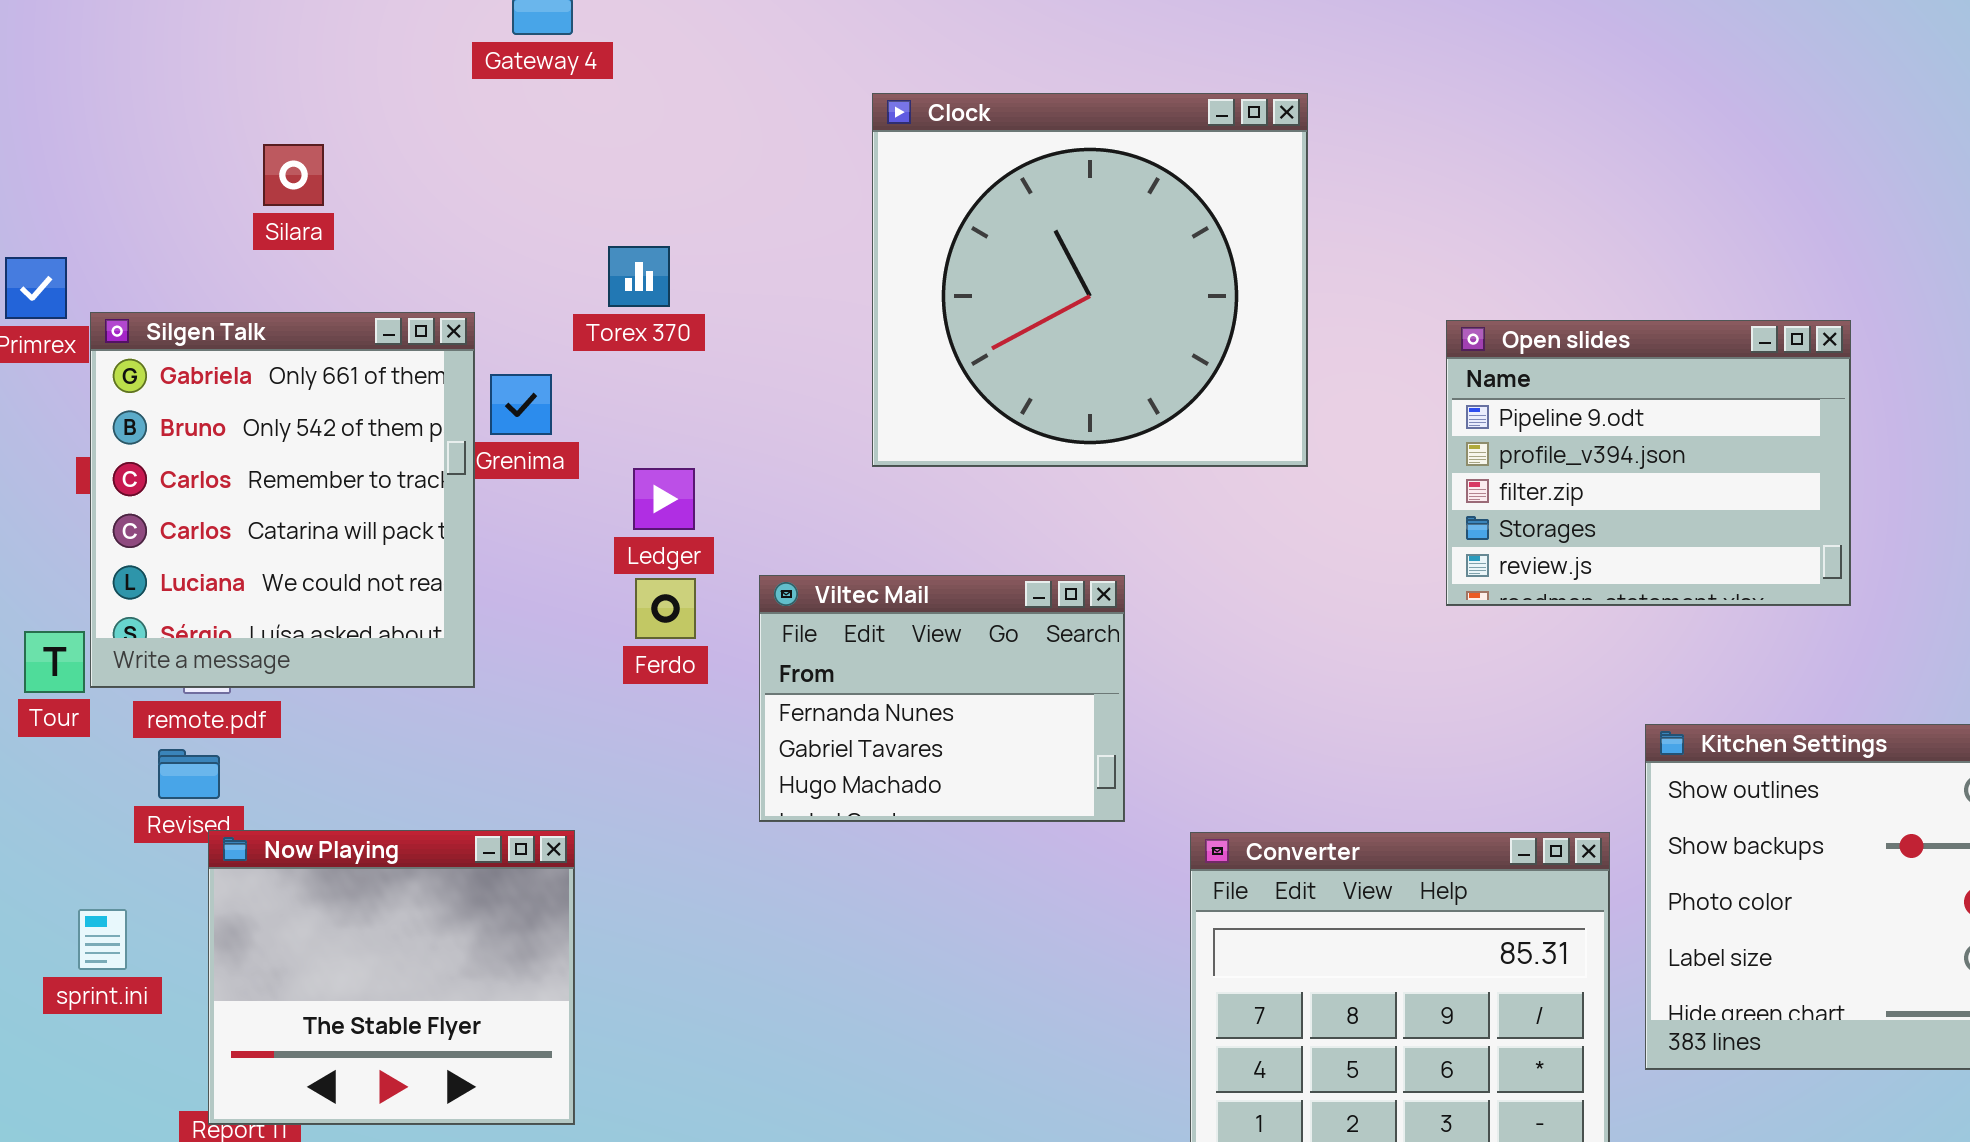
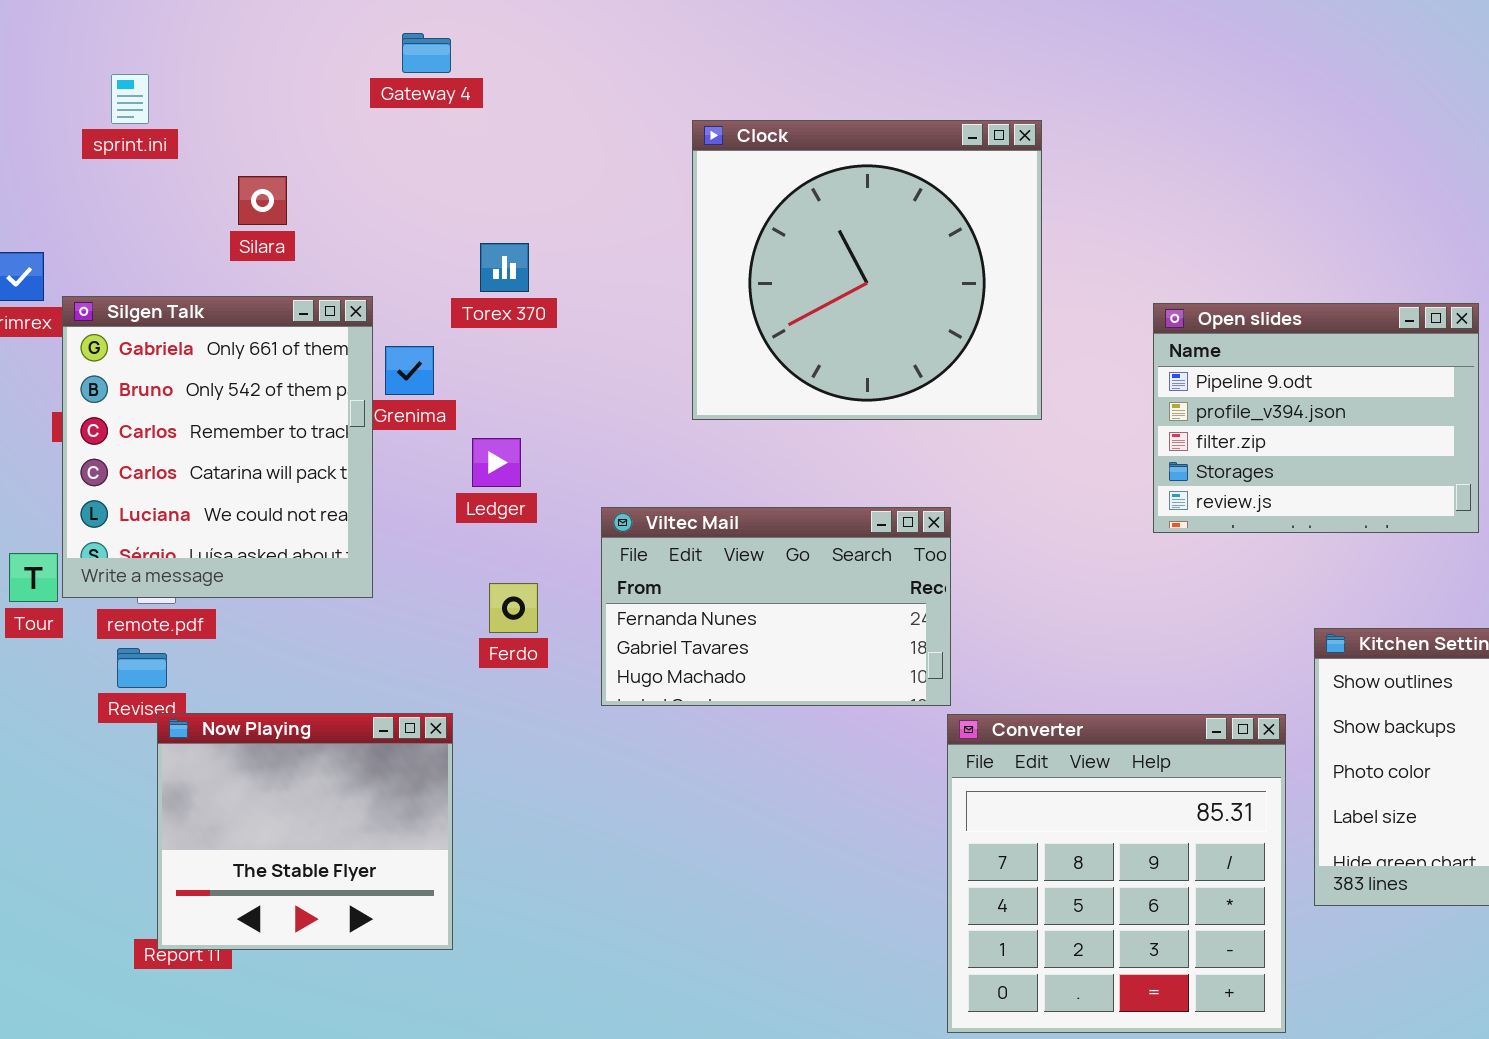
Silara: [263,144,324,206] -> [238,176,287,225], moved
Ledger: [633,468,695,530] -> [472,438,521,487], moved
Viltec Mail: [759,575,1125,822] -> [601,507,951,706], resized
Ferdo: [635,578,696,639] -> [489,583,538,633], moved
sprint.ini: [78,909,127,970] -> [111,74,149,124], moved

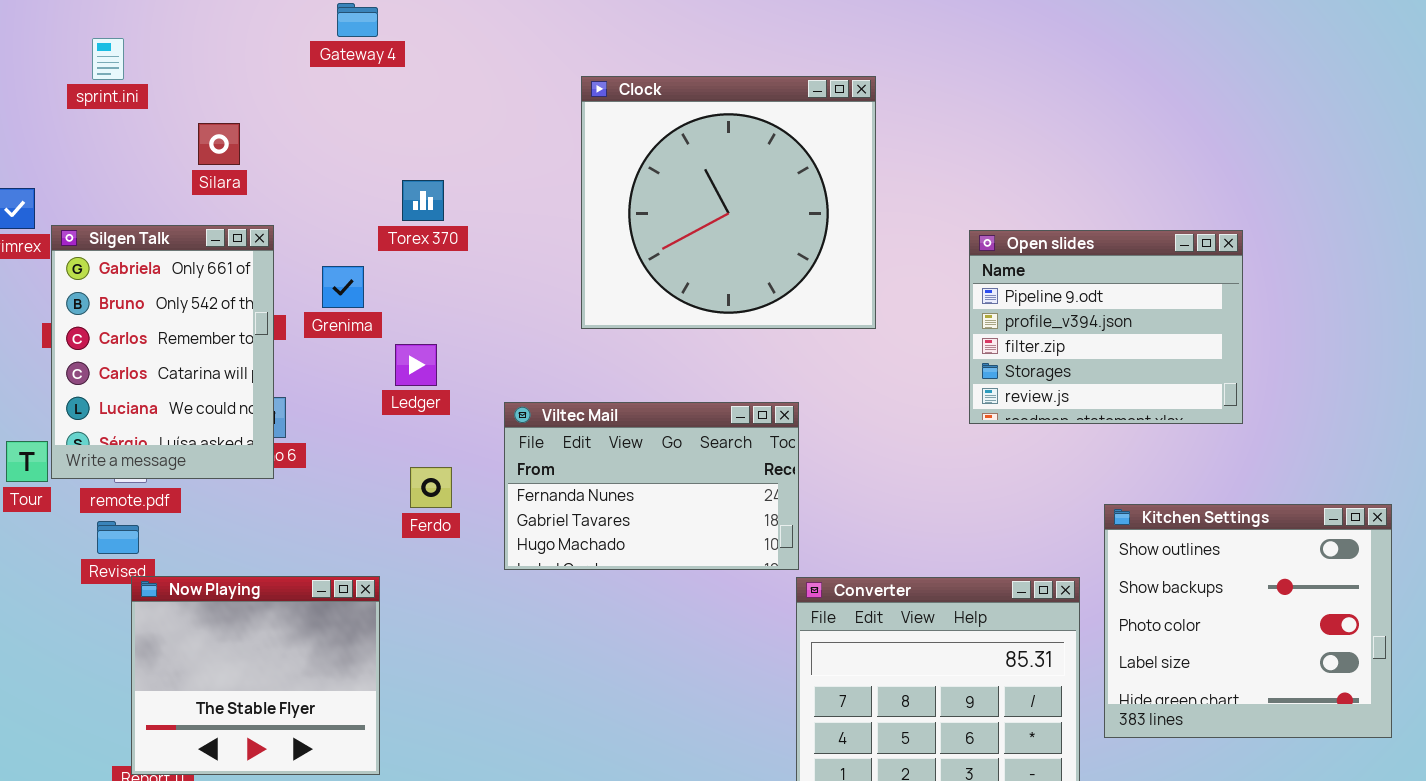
Silgen Talk: [62,296,373,598] -> [51,225,274,479], resized

